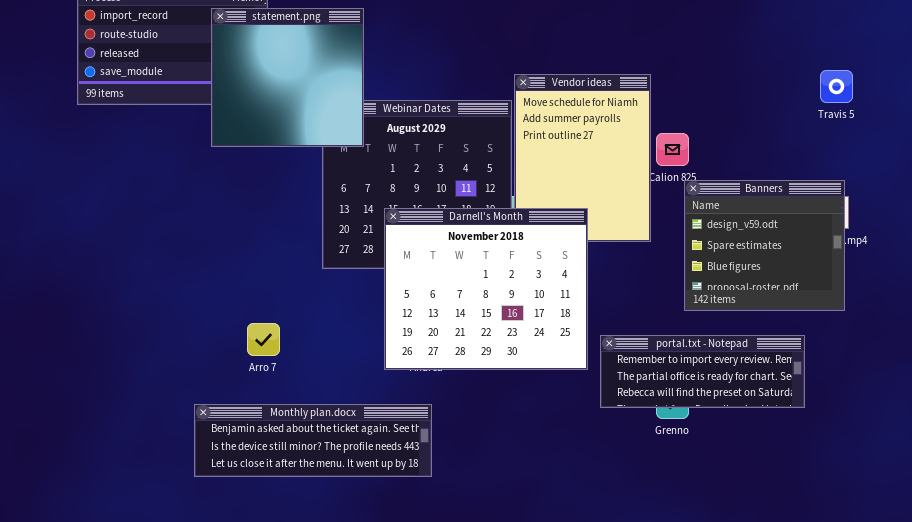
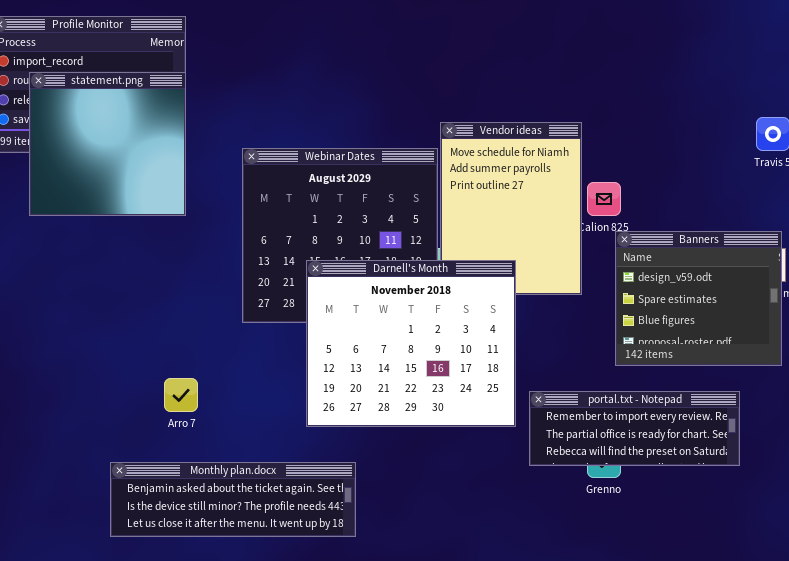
statement.png: [211,8,364,147] -> [29,72,186,216], moved

